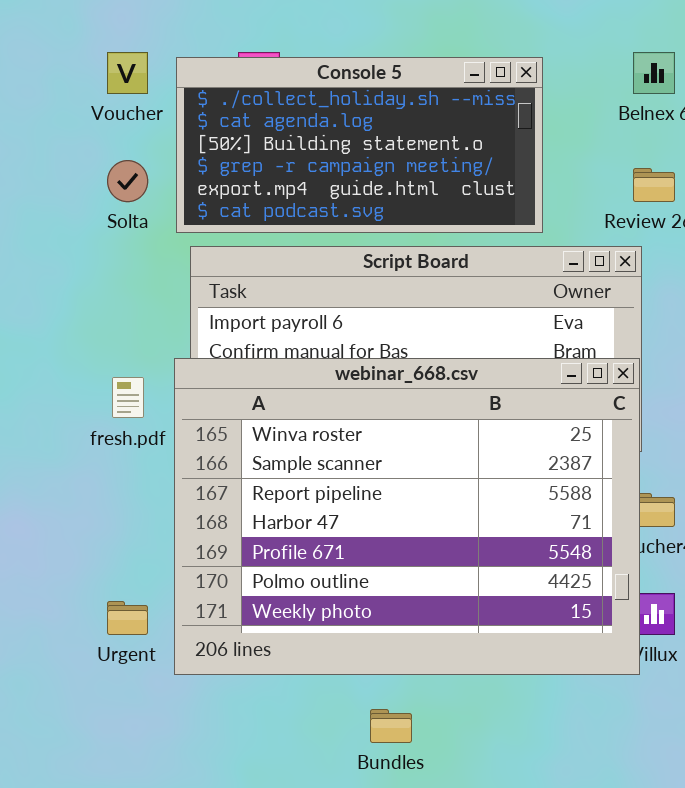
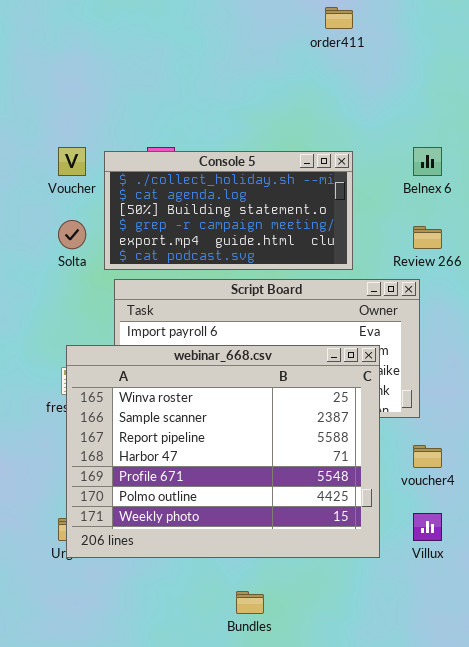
webinar_668.csv: [174,358,640,675] -> [66,345,380,558], moved

